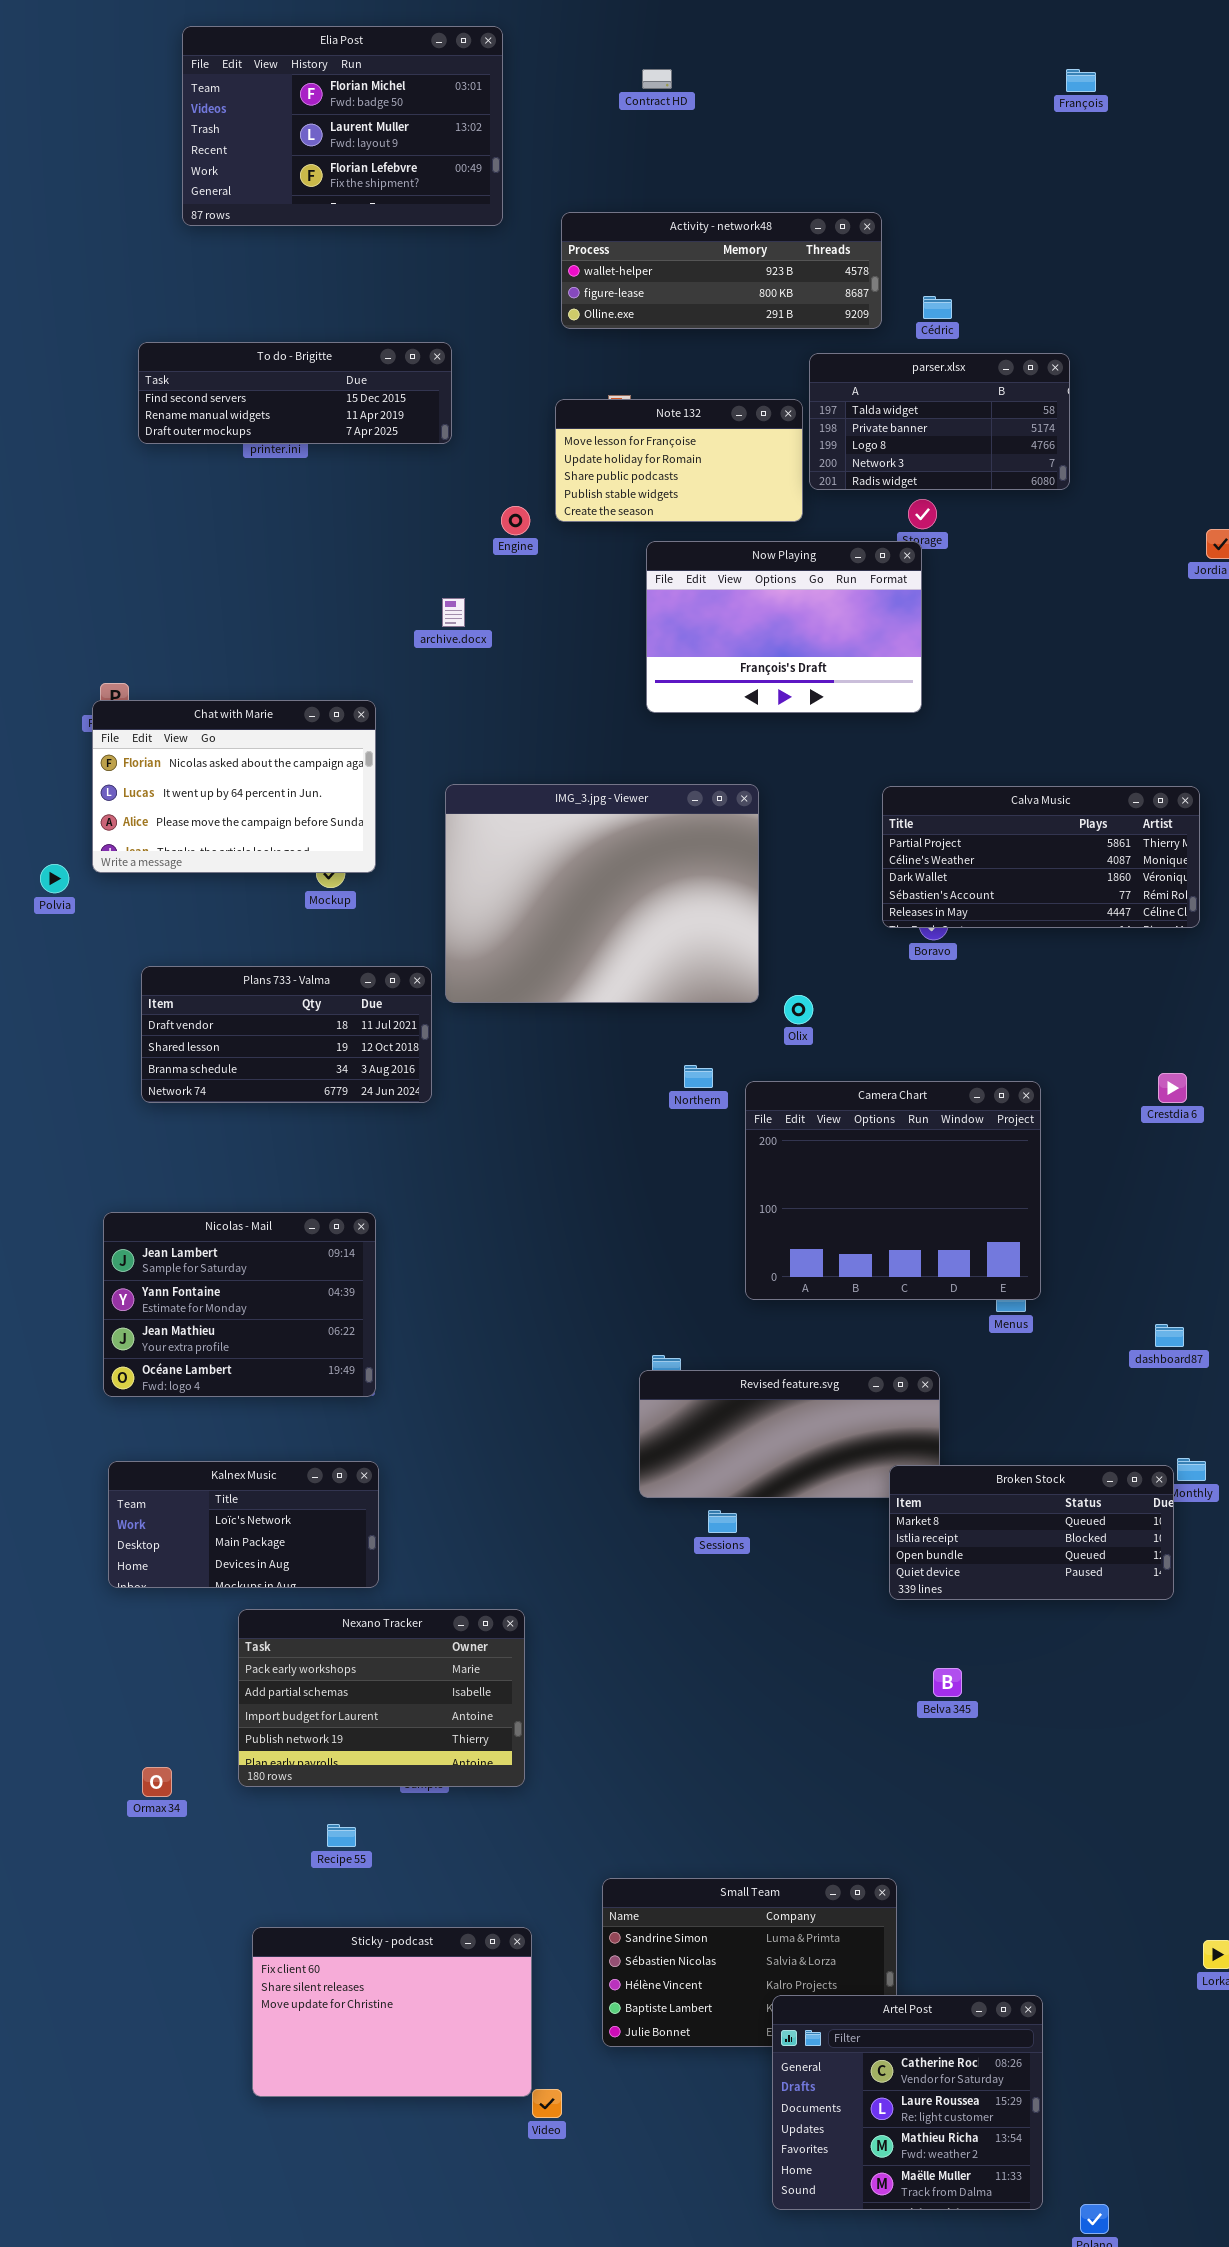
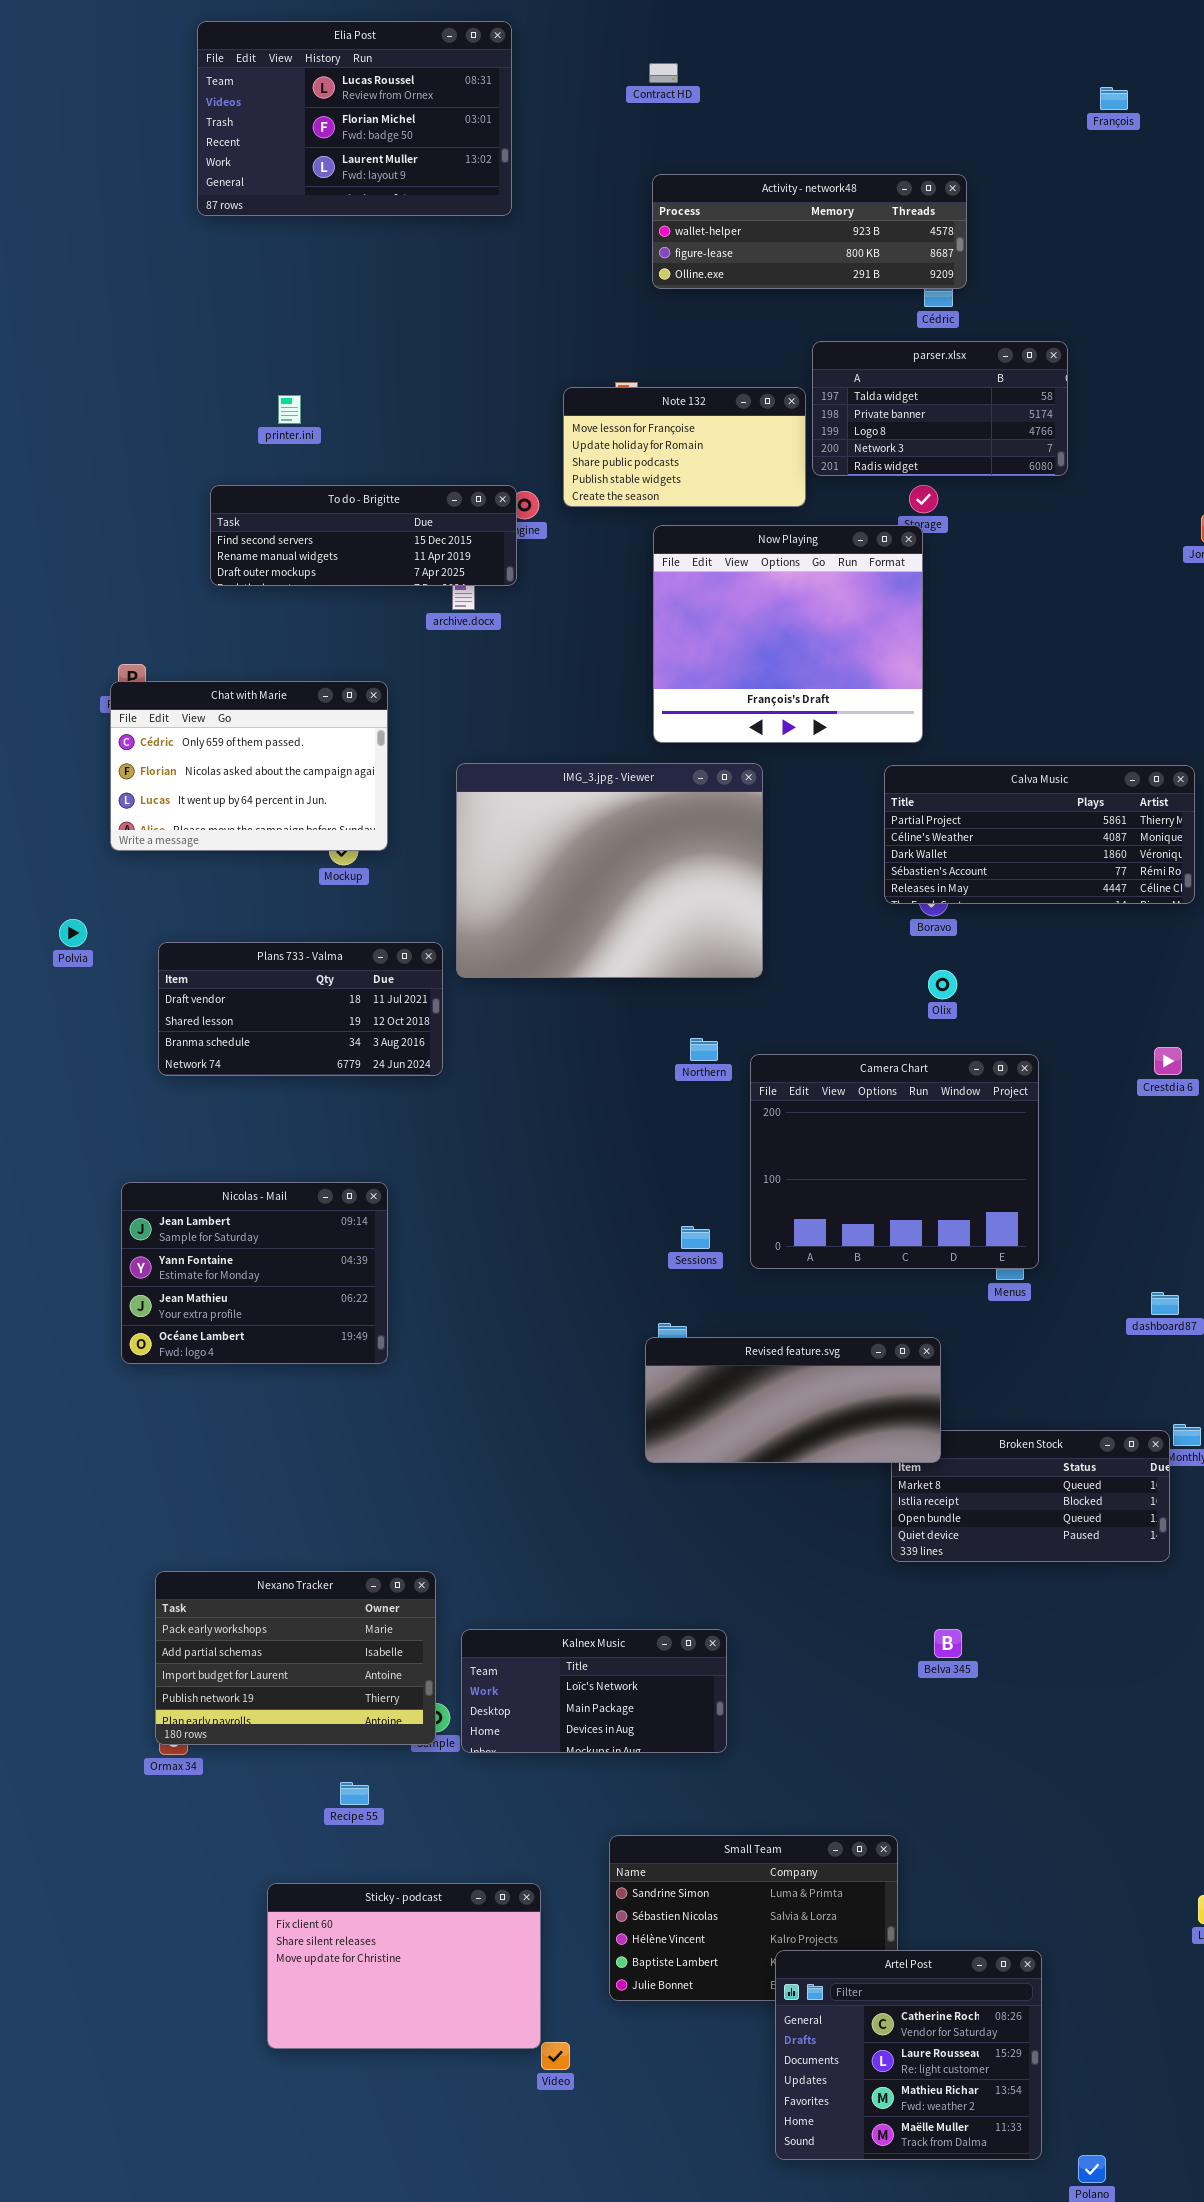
Elia Post: [182,26,503,226] -> [197,21,512,216], scrolled up 1 row
François: [1066,69,1096,92] -> [1100,87,1128,110], moved
Activity - network48: [561,212,882,329] -> [652,174,967,289], moved
To do - Brigitte: [138,342,452,444] -> [210,485,517,586], moved
Now Playing: [646,541,922,713] -> [653,525,923,743], resized
Chat with Marie: [92,700,376,873] -> [110,681,388,851], scrolled up 1 row
Polvia: [40,864,69,893] -> [59,919,87,947], moved
Olix: [784,995,813,1024] -> [928,970,957,999], moved
Revised feature.svg: [639,1370,940,1498] -> [645,1337,941,1463], raised
Kalnex Music: [108,1461,379,1588] -> [461,1629,727,1753], moved
Sessions: [708,1510,737,1533] -> [681,1226,710,1249], moved
Nexano Tracker: [238,1609,525,1787] -> [155,1571,436,1745], moved

